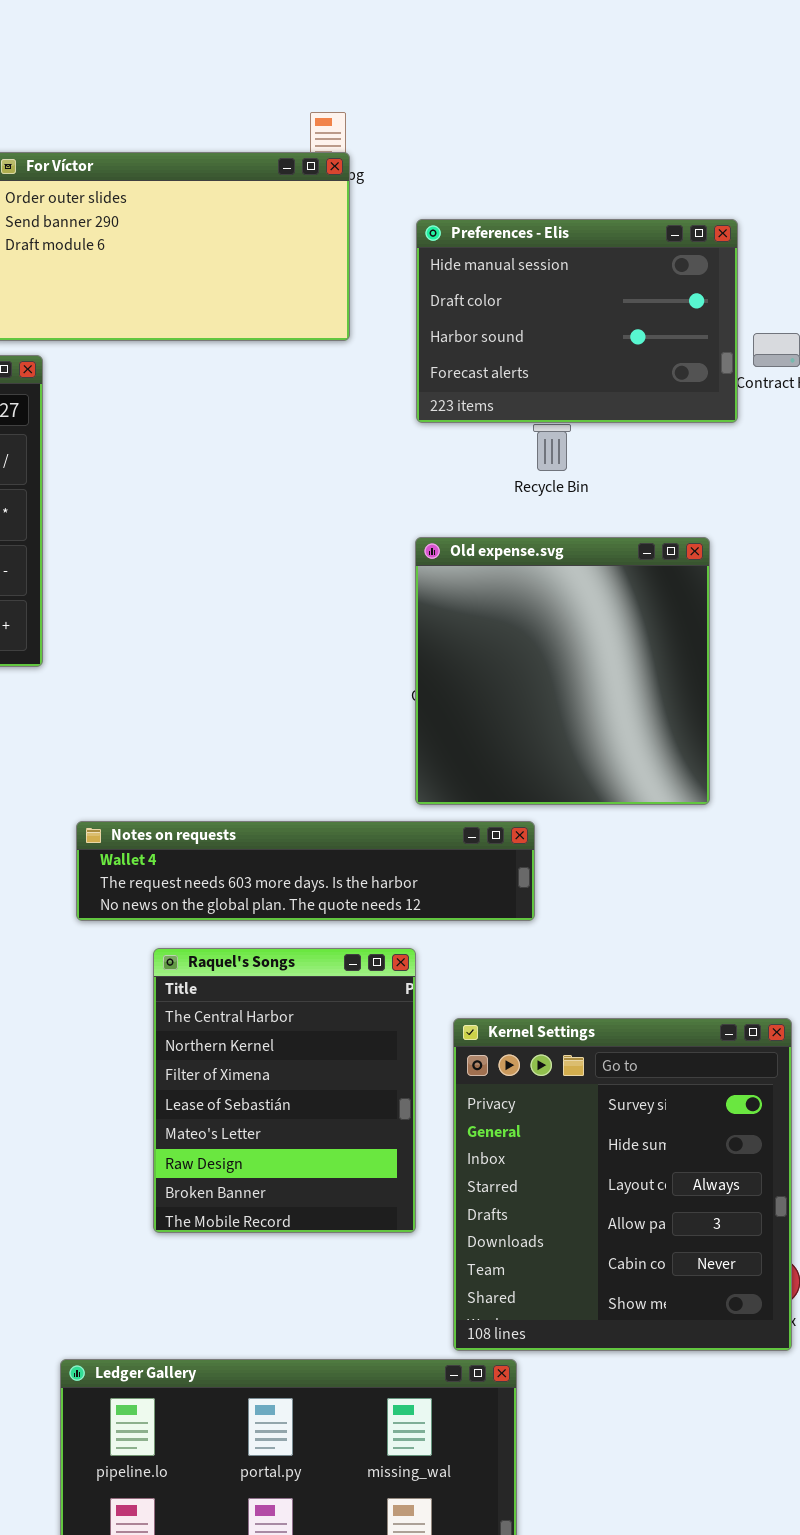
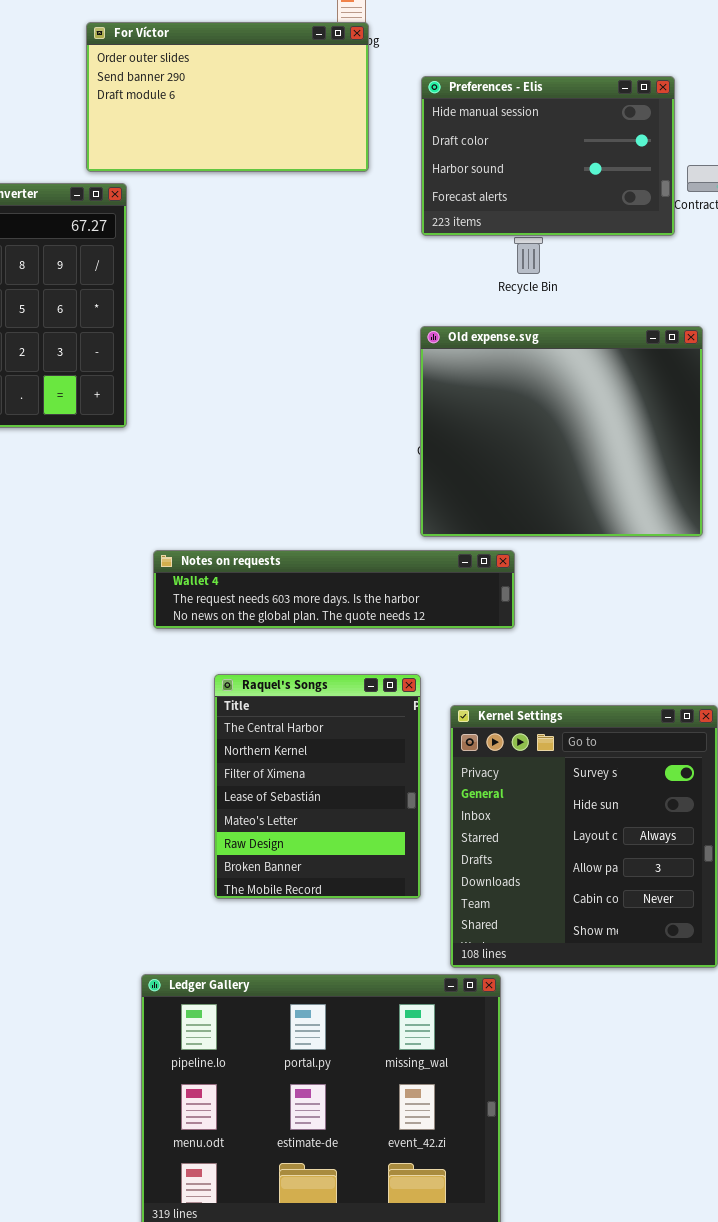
Old expense.svg: [415,537,710,805] -> [420,326,703,537], resized
Raquel's Songs: [153,948,416,1233] -> [214,674,421,899], moved

